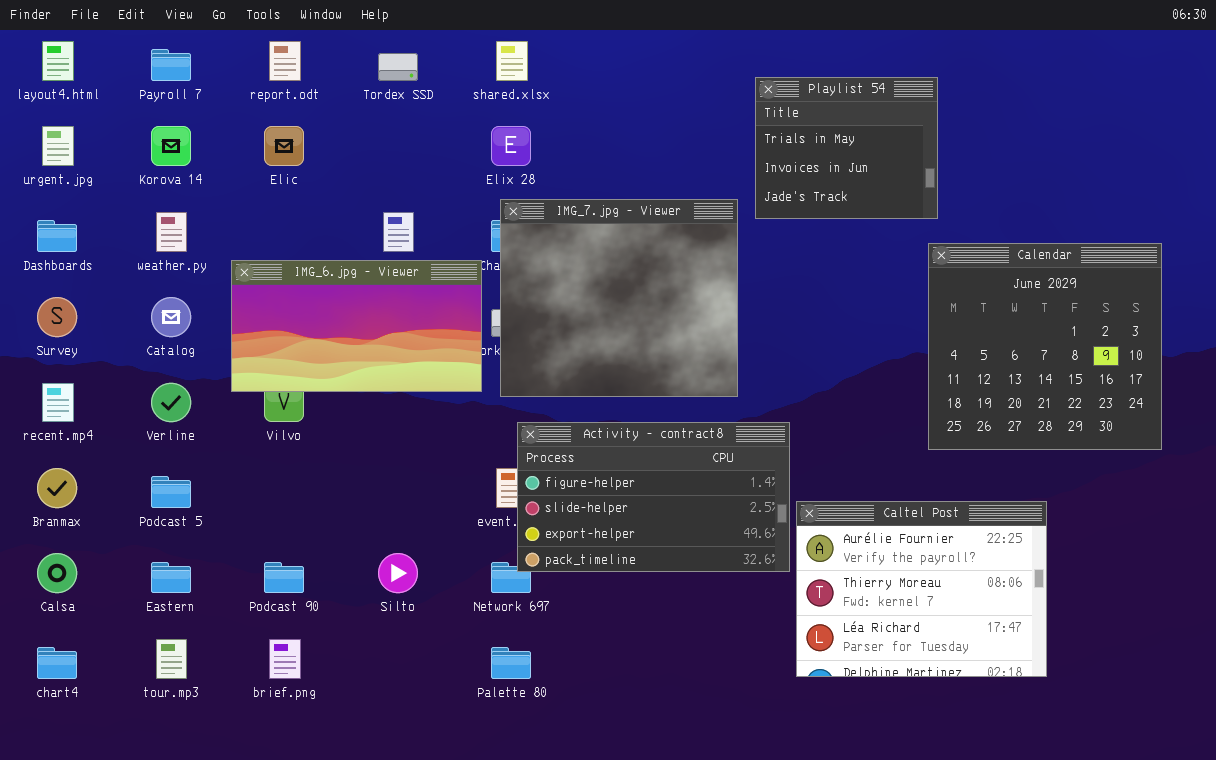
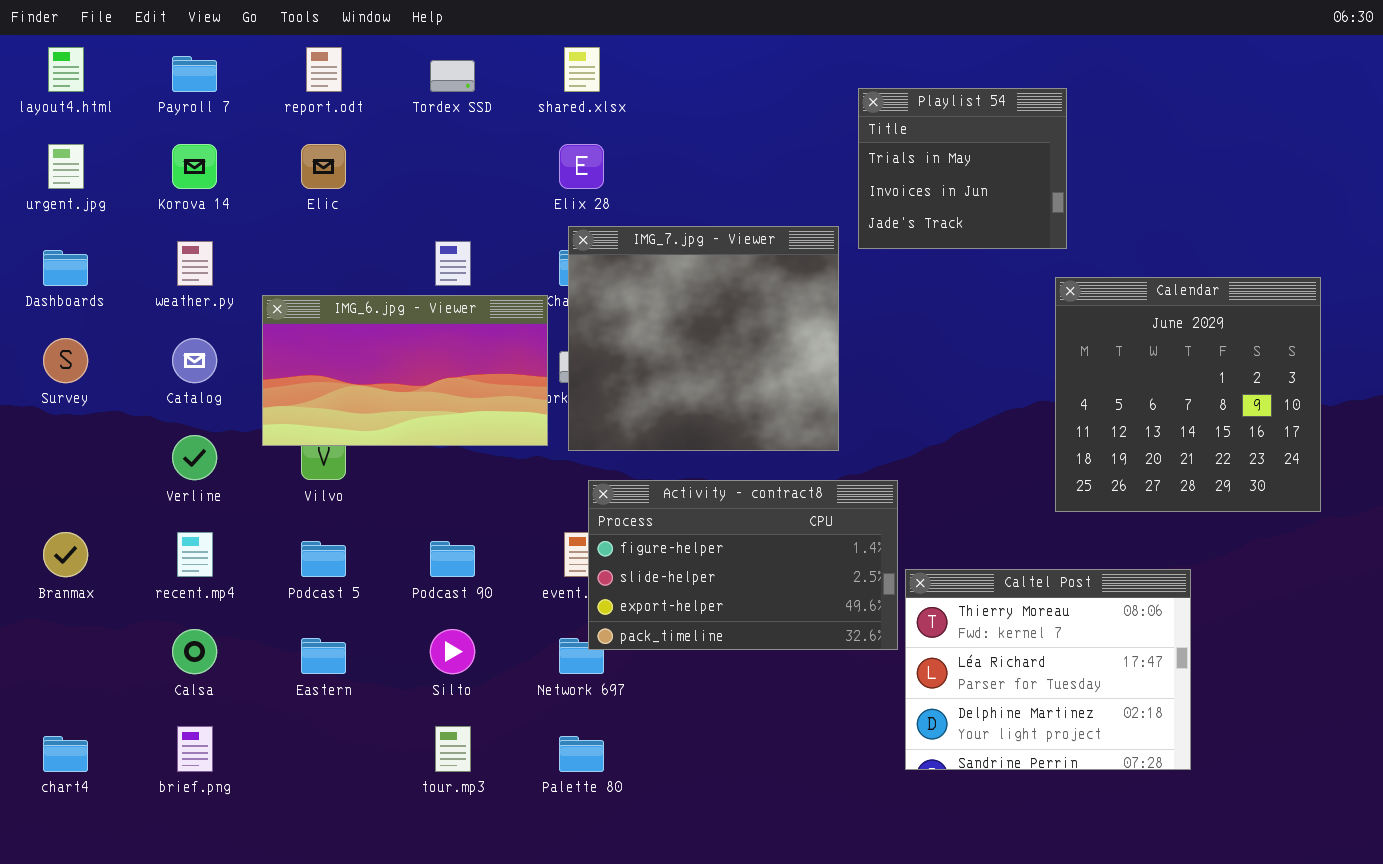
recent.mp4: [42,383,74,422] -> [177,532,213,577], moved
Podcast 5: [151,476,191,508] -> [301,541,346,577], moved
Caltel Post: [796,501,1047,677] -> [905,569,1191,770], scrolled down 1 row
Calsa: [37,553,77,593] -> [172,629,217,674], moved
Eastern: [151,562,191,593] -> [301,638,346,674], moved
Podcast 90: [264,562,304,593] -> [430,541,475,577], moved
tour.mp3: [156,639,187,679] -> [435,726,471,772], moved
brief.png: [269,639,301,679] -> [177,726,213,772], moved

